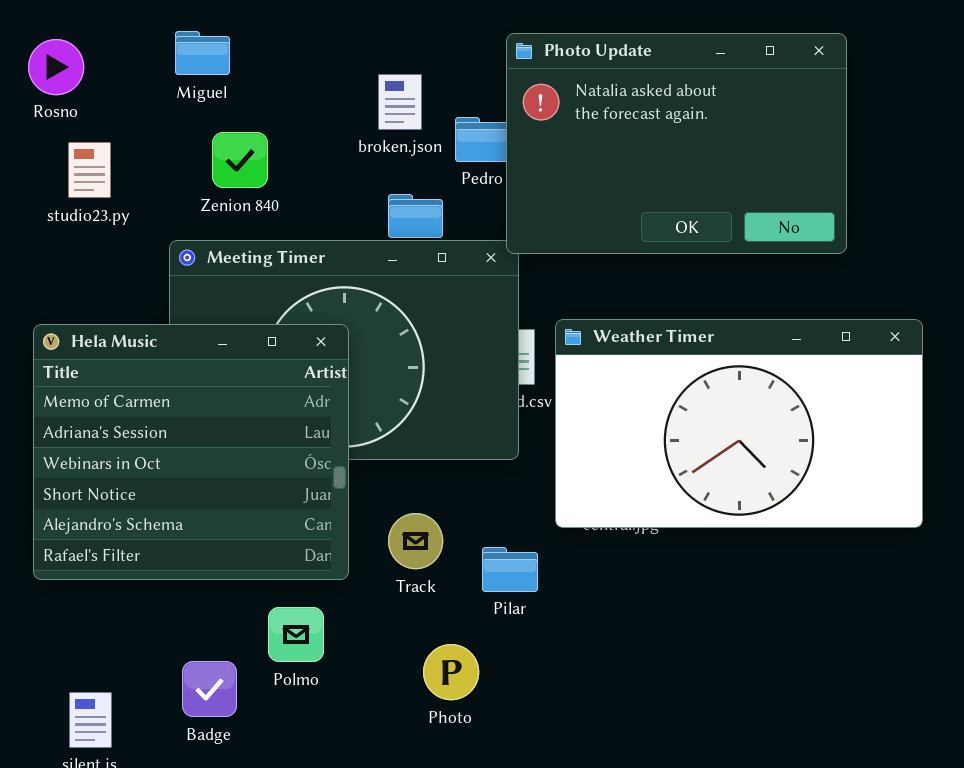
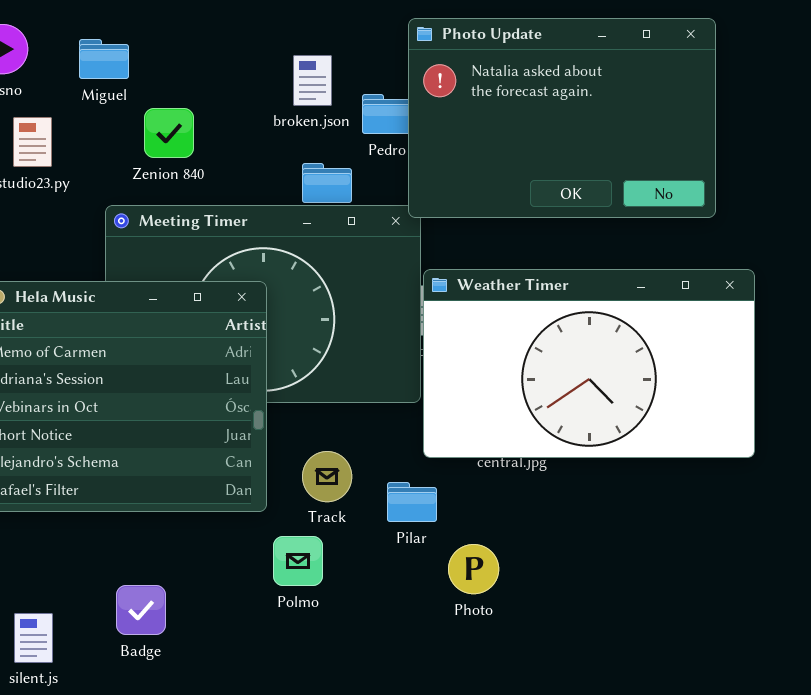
Miguel: [175,31,230,75] -> [79,39,129,79], moved
Weather Timer: [555,319,923,528] -> [423,269,755,458], moved
Polmo: [268,607,324,662] -> [273,536,323,586], moved
Photo: [423,644,479,700] -> [448,544,499,594], moved

